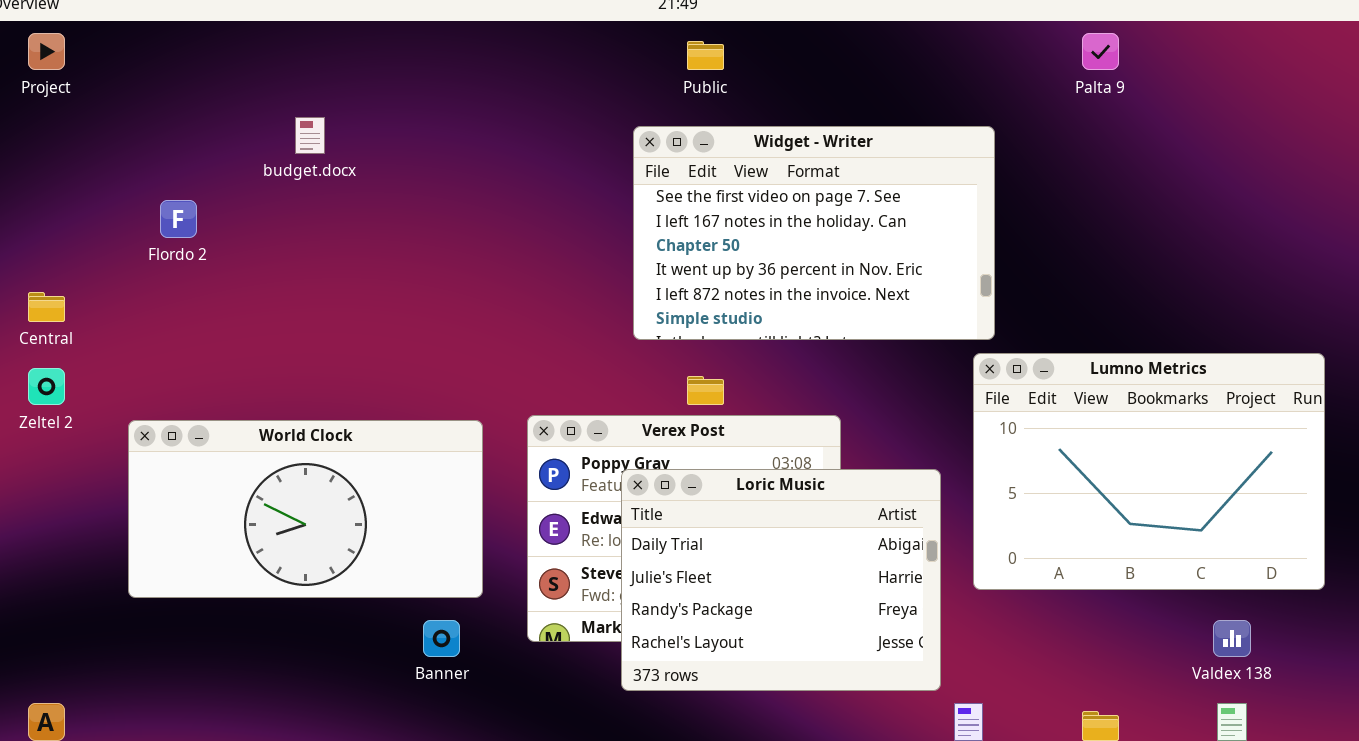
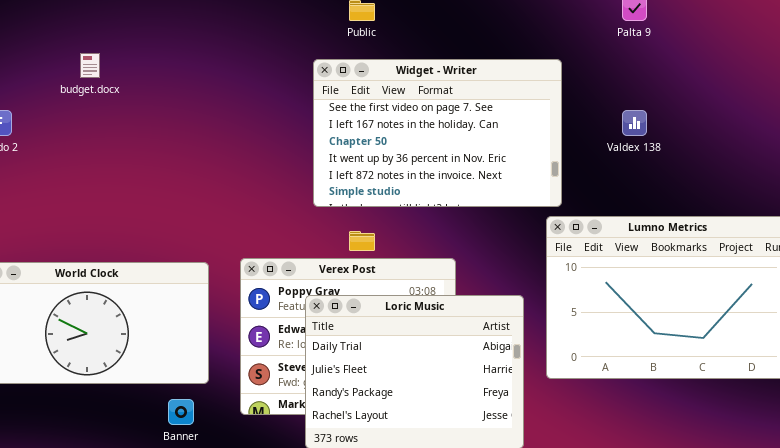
Valdex 138: [1213,620,1251,657] -> [622,110,647,136], moved

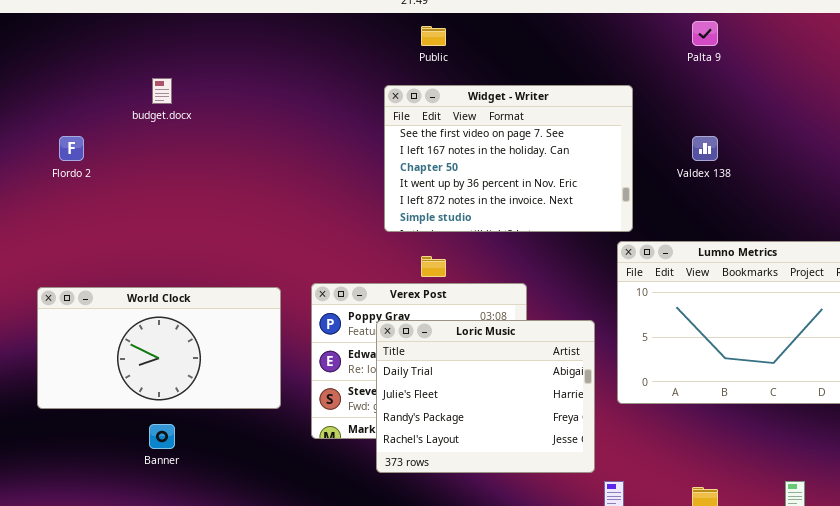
Banner: [168,399,194,425] -> [149,424,175,449], moved

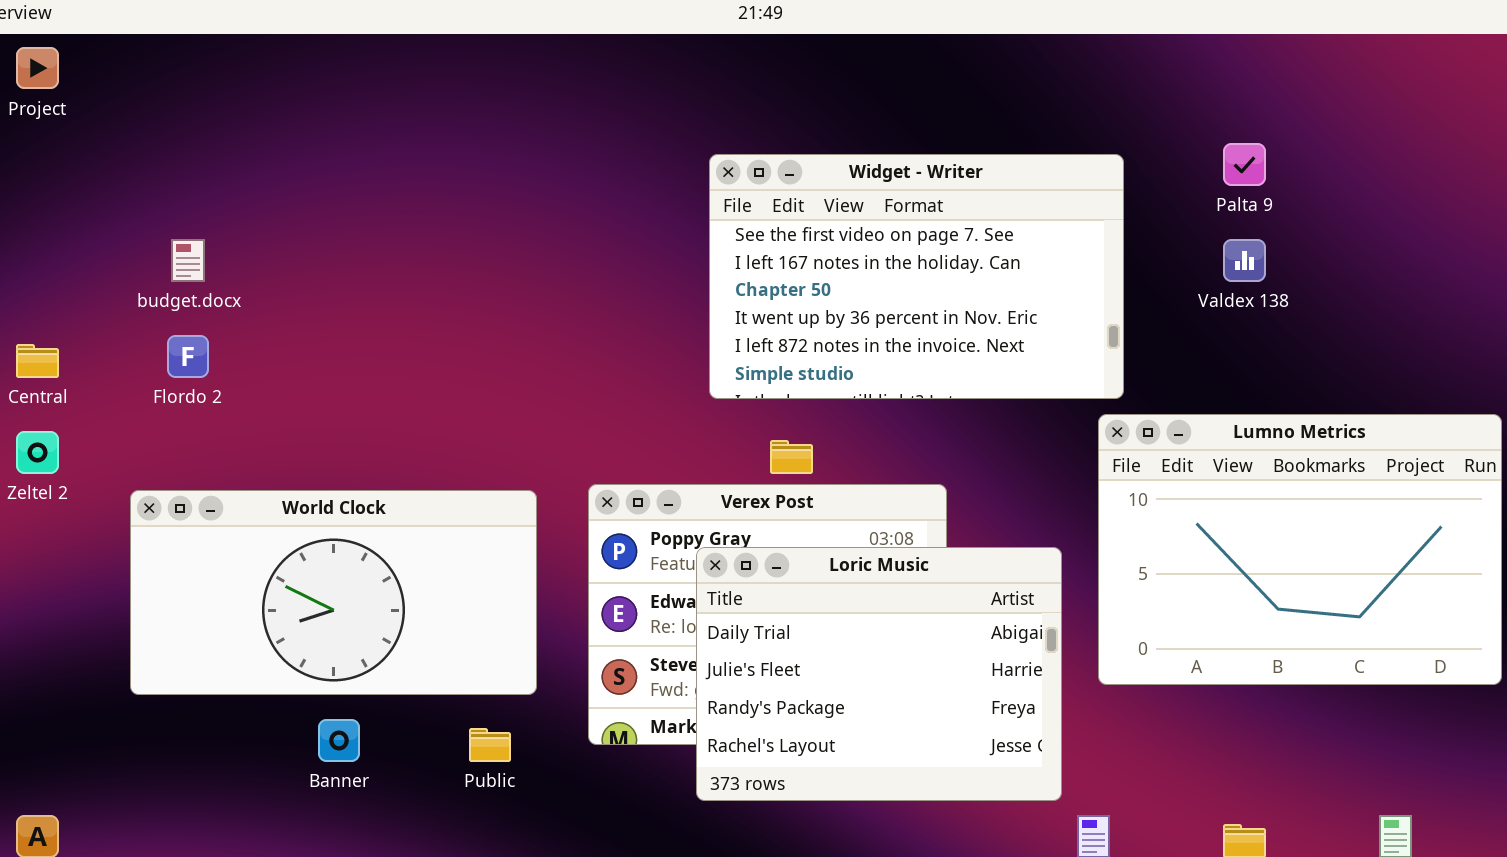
Palta 9: [692,21,718,46] -> [1223,143,1266,186], moved
Public: [421,26,446,46] -> [469,728,511,762], moved
budget.docx: [152,78,172,104] -> [171,239,205,282], moved
Flordo 2: [59,136,84,161] -> [167,335,209,378], moved

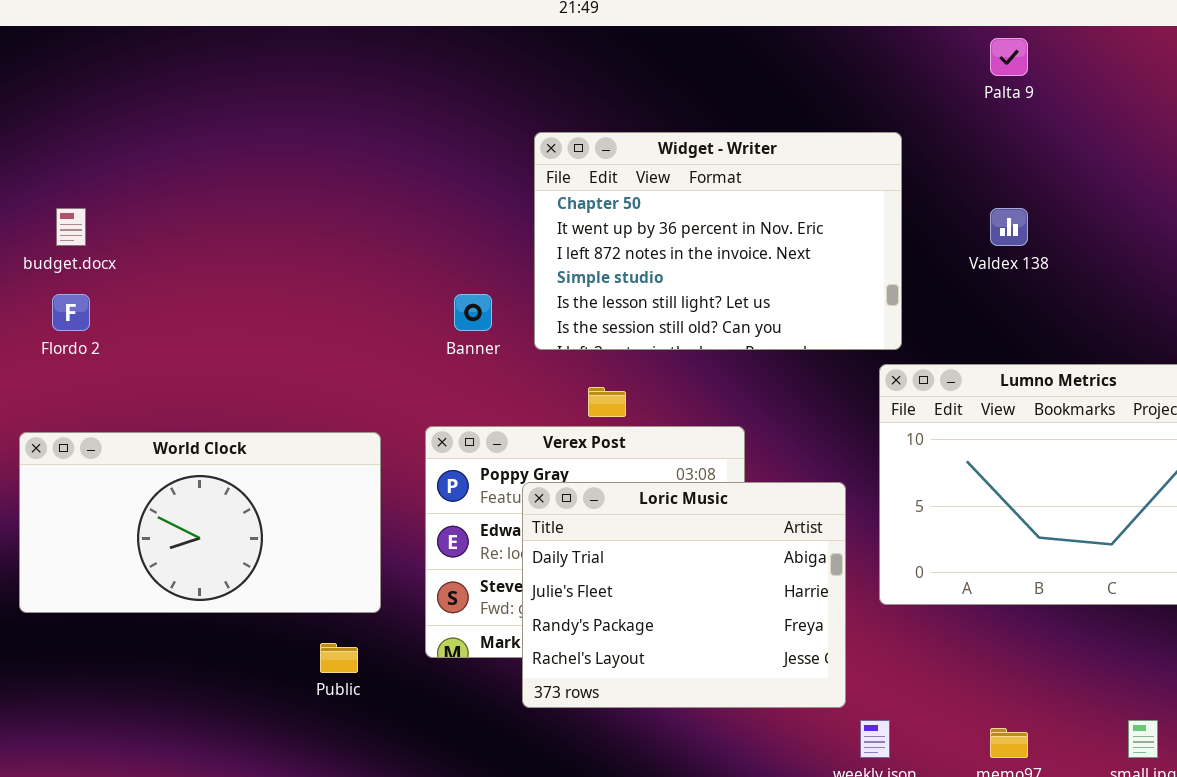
Palta 9: [1223,143,1266,186] -> [990,38,1028,76], moved
Widget - Writer: [709,154,1124,399] -> [534,132,902,350], scrolled down 2 rows
Banner: [318,719,360,762] -> [454,294,492,331], moved

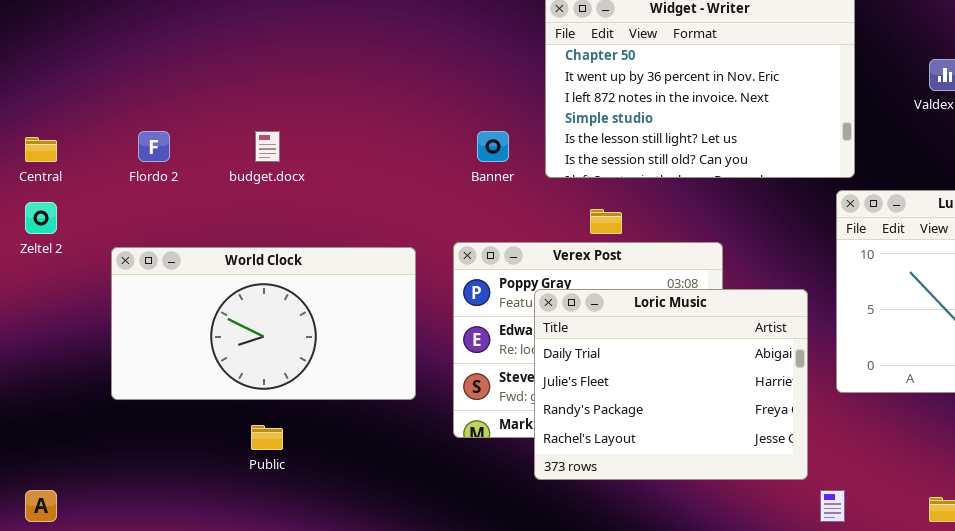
budget.docx: [56,208,86,246] -> [255,131,280,162], moved
Public: [320,643,358,673] -> [251,425,283,450], moved

